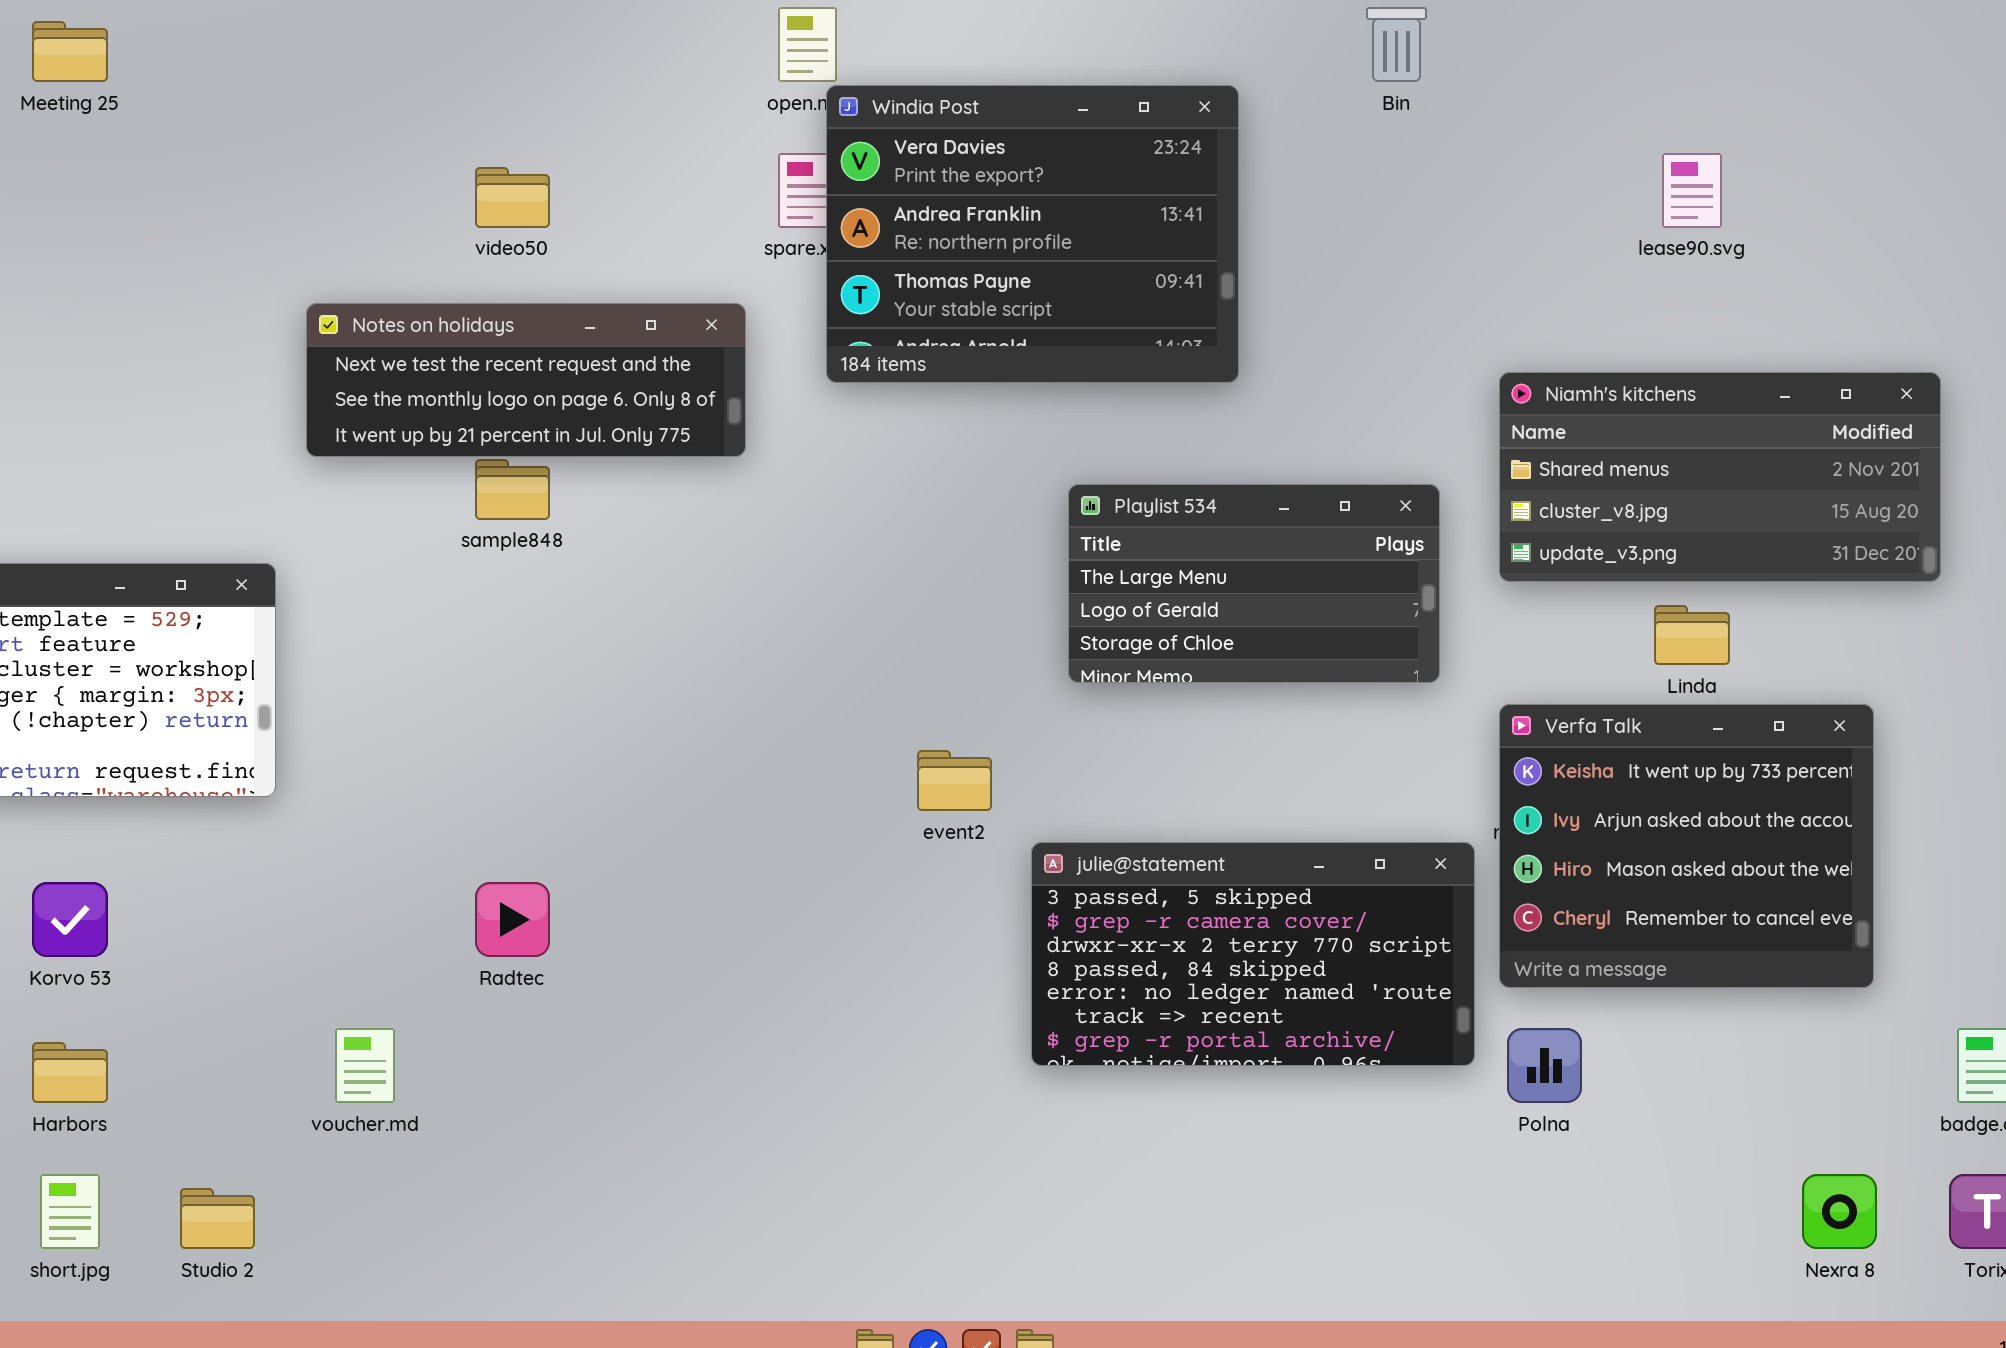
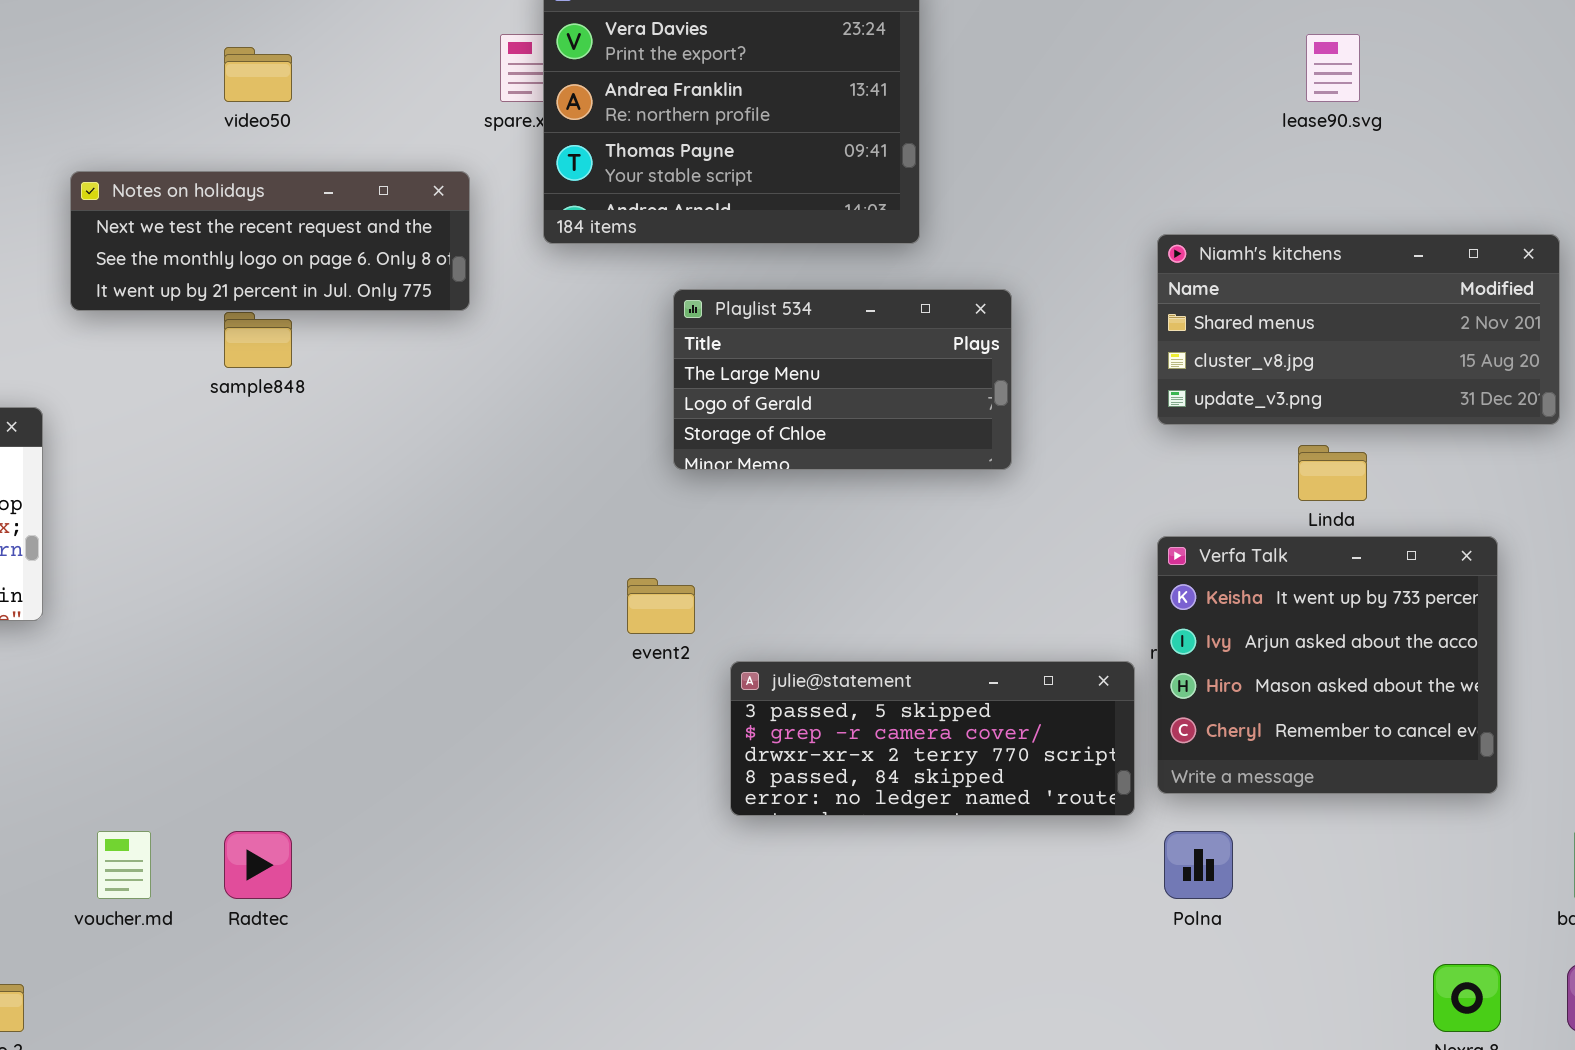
Playlist 534: [1068,484,1440,683] -> [673,289,1012,470], moved
julie@statement: [1031,842,1475,1066] -> [730,661,1135,816], resized
Radtec: [475,882,550,957] -> [224,831,292,899], moved

